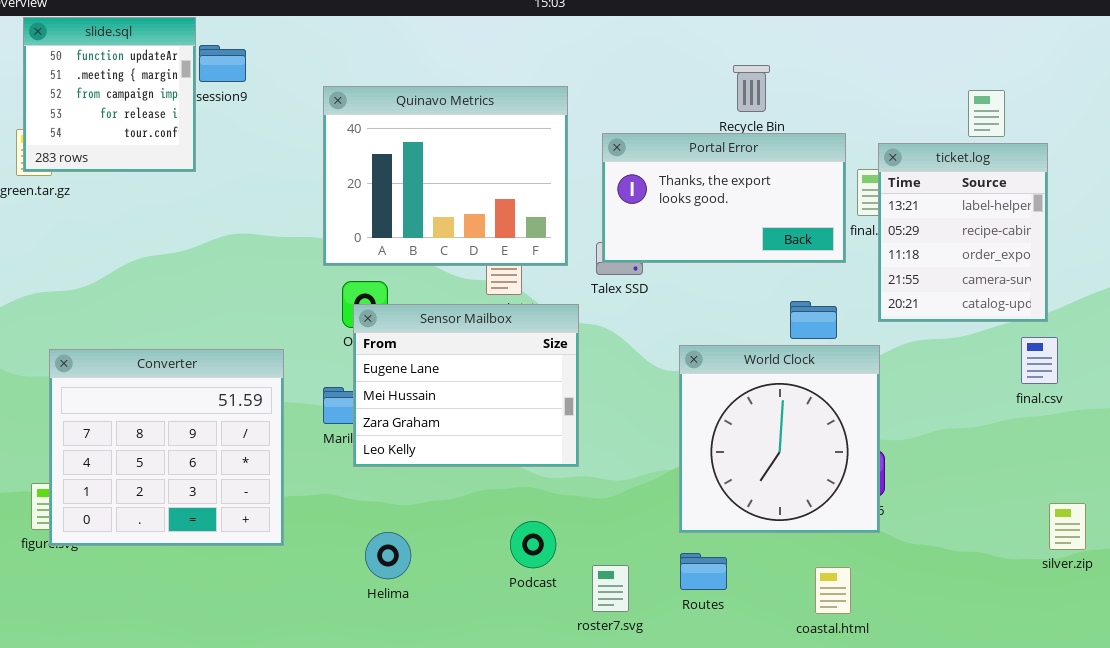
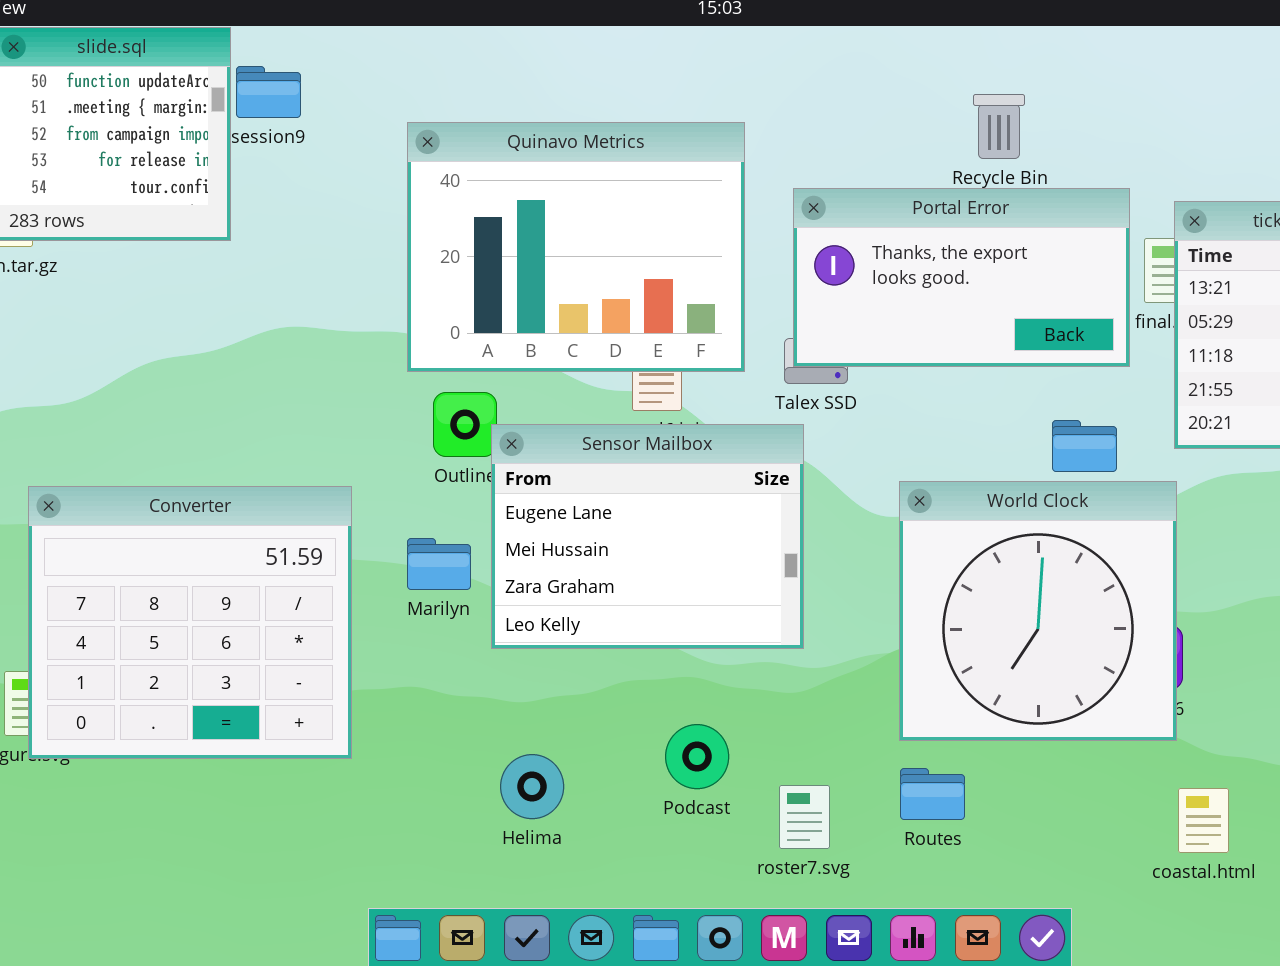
Sensor Mailbox: [353,304,579,467] -> [491,424,804,649], moved
Helima: [365,532,411,579] -> [500,754,564,819], moved
coastal.html: [815,567,851,614] -> [1178,788,1229,853], moved

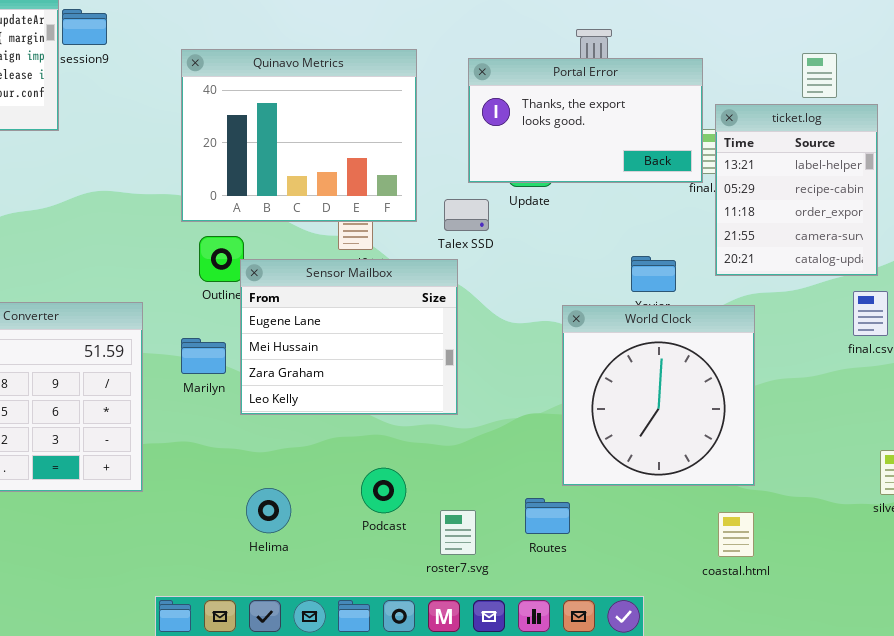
Portal Error: [793,188,1130,367] -> [468,58,703,183], moved
World Clock: [899,481,1177,741] -> [562,305,755,486], moved

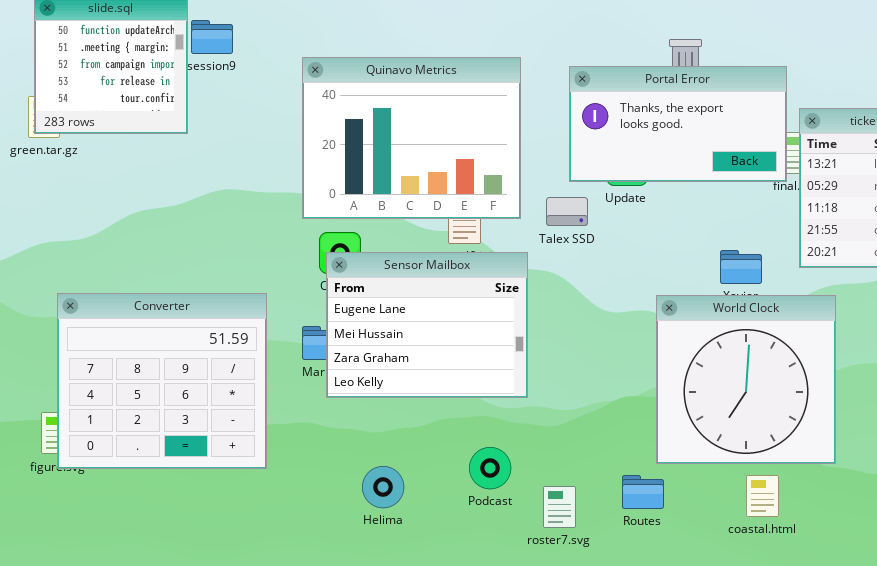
Sensor Mailbox: [240,259,458,415] -> [326,252,528,398], moved
coastal.html: [718,512,754,557] -> [746,475,779,517], moved

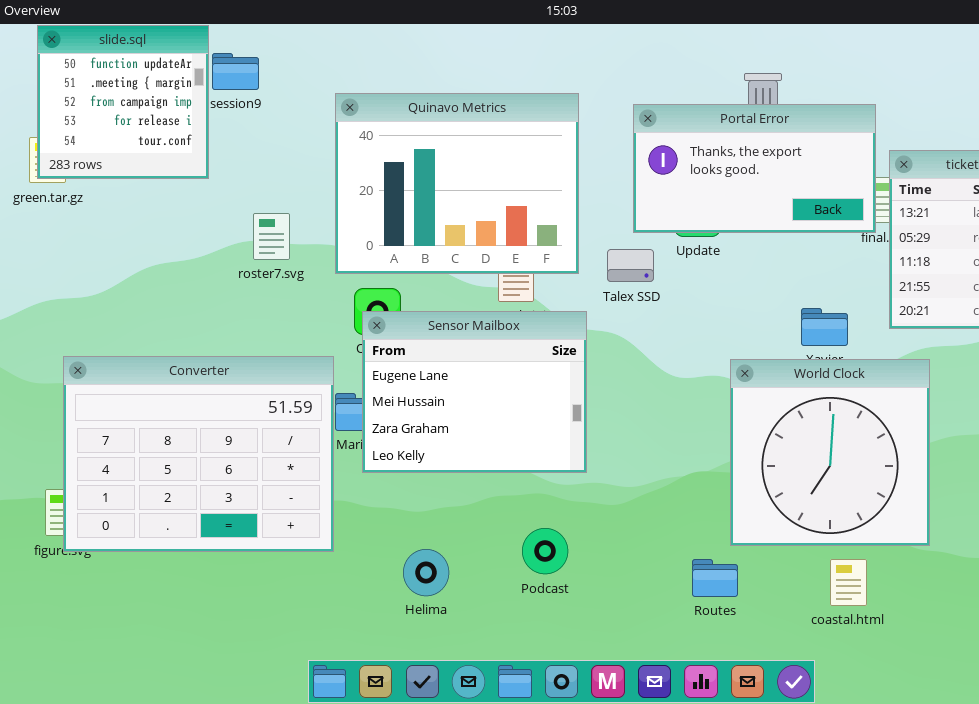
Converter: [57,293,267,469] -> [63,356,334,552], resized
roster7.svg: [543,486,576,528] -> [253,213,290,260], moved

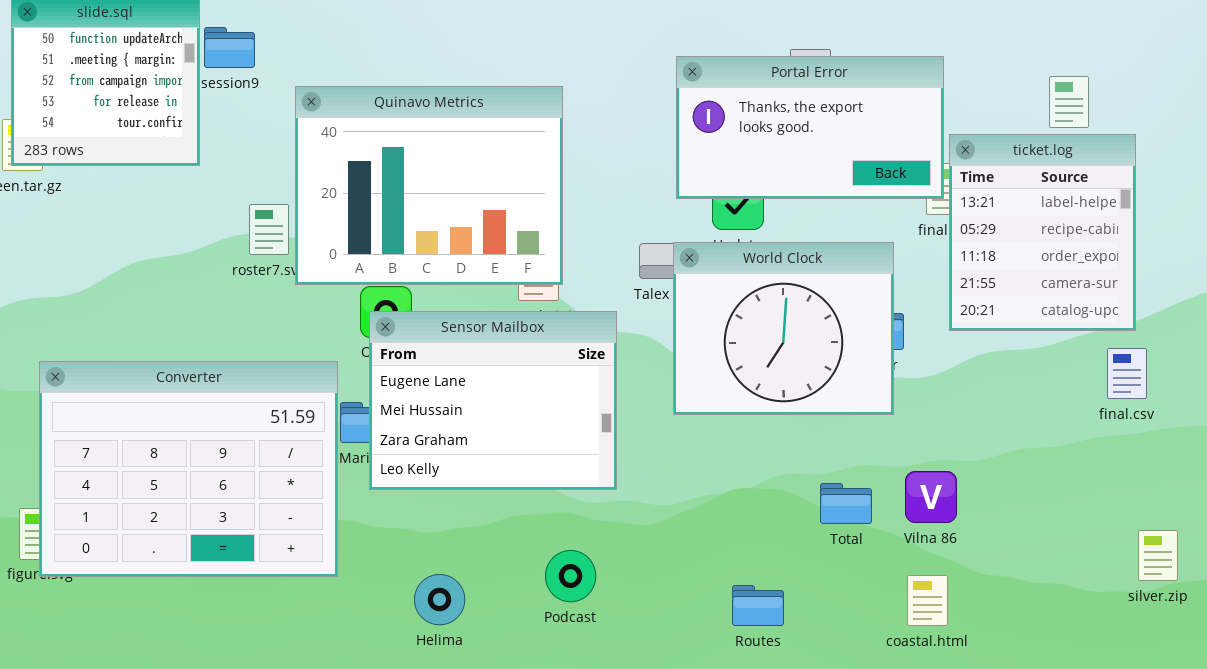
Quinavo Metrics: [335,93,579,274] -> [295,86,563,285], moved
Portal Error: [633,104,876,233] -> [676,56,944,199], moved
World Clock: [730,359,930,546] -> [673,242,894,415], moved, resized
coastal.html: [830,559,867,606] -> [907,575,948,626], moved

